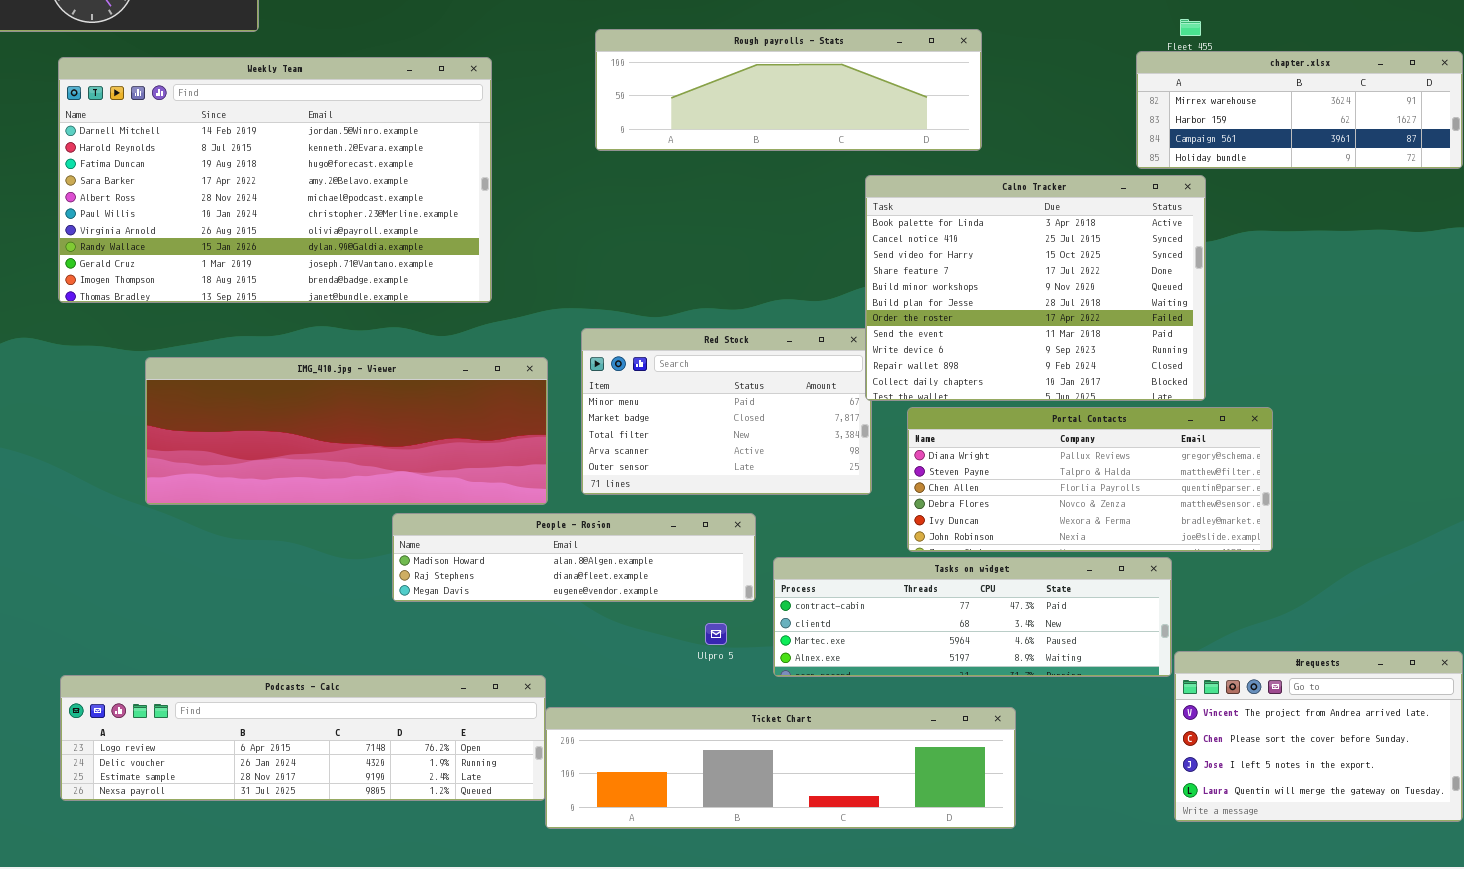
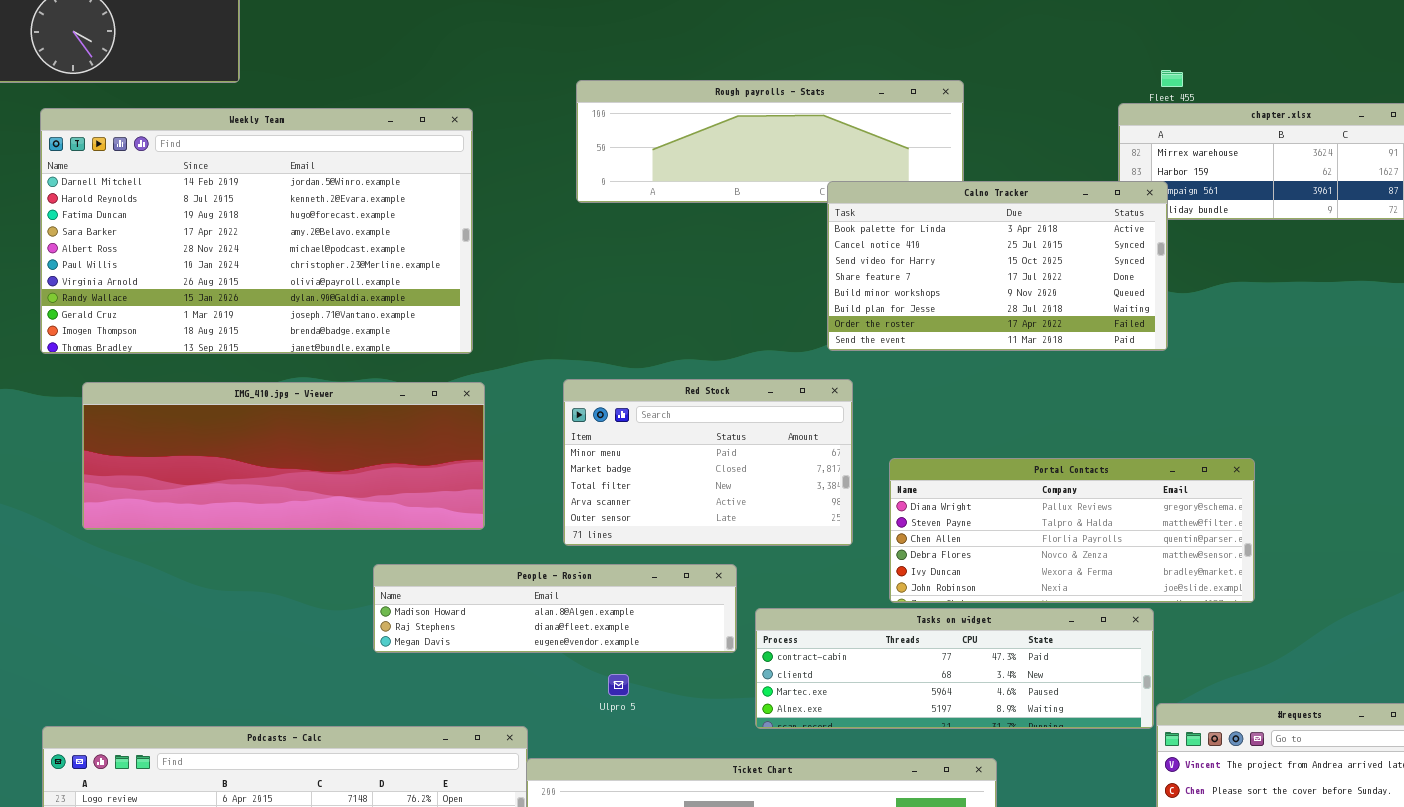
Calno Tracker: [865,175,1206,401] -> [827,181,1168,351], moved, resized
IMG_410.jpg - Viewer: [145,357,548,505] -> [82,382,485,530], moved
Ulpro 5: [705,623,727,645] -> [608,674,629,696], moved

